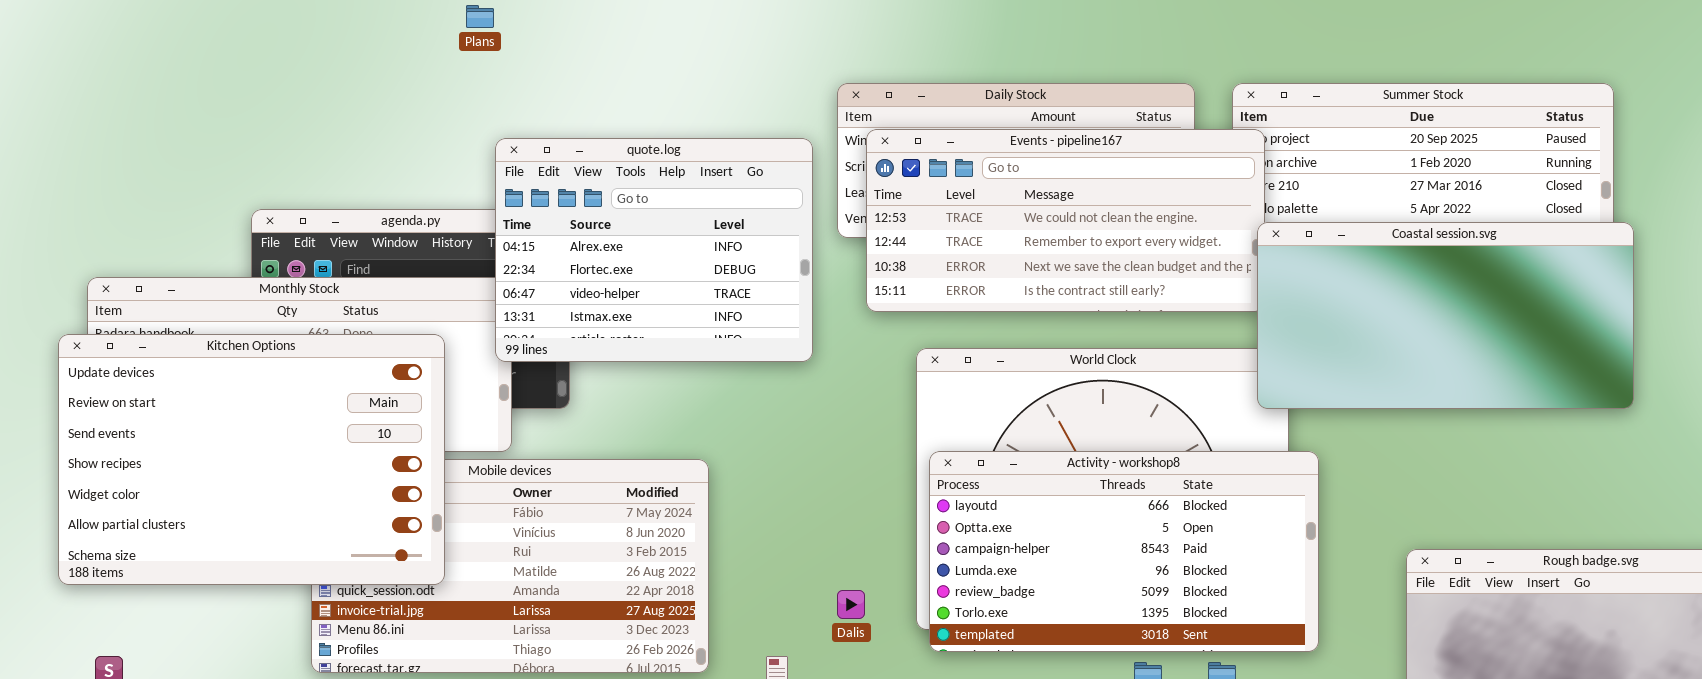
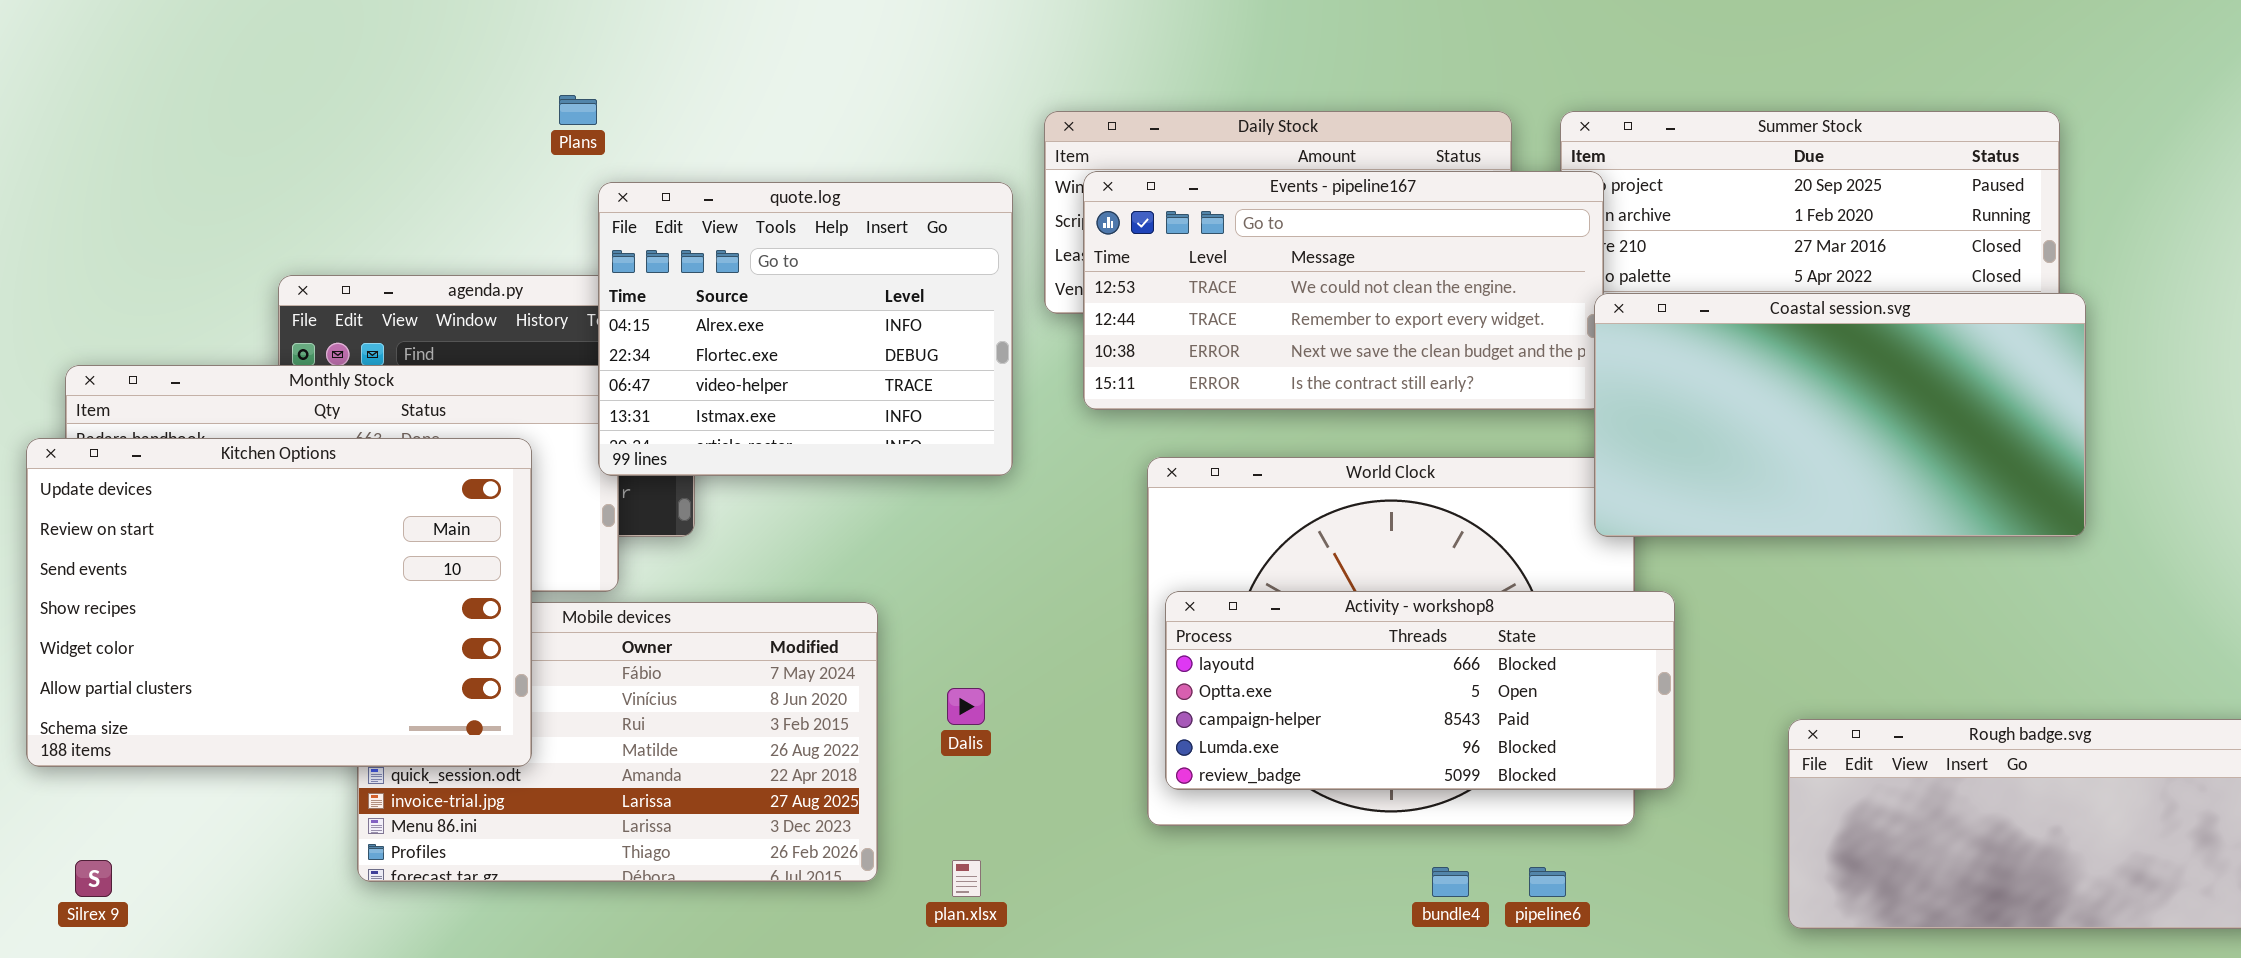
Plans: [466,5,494,28] -> [559,95,597,125], moved
Activity - workshop8: [929,451,1319,652] -> [1165,591,1675,790], resized
Dalis: [837,590,865,619] -> [947,688,985,725], moved

